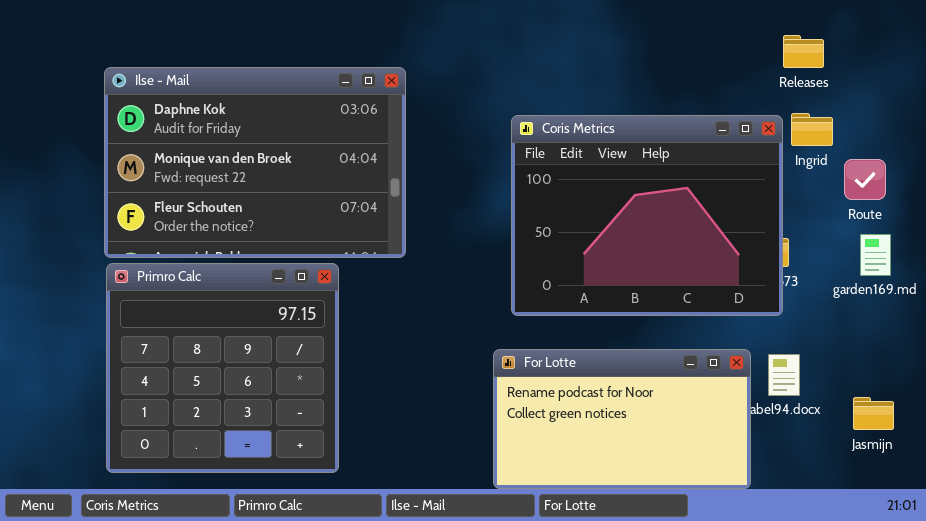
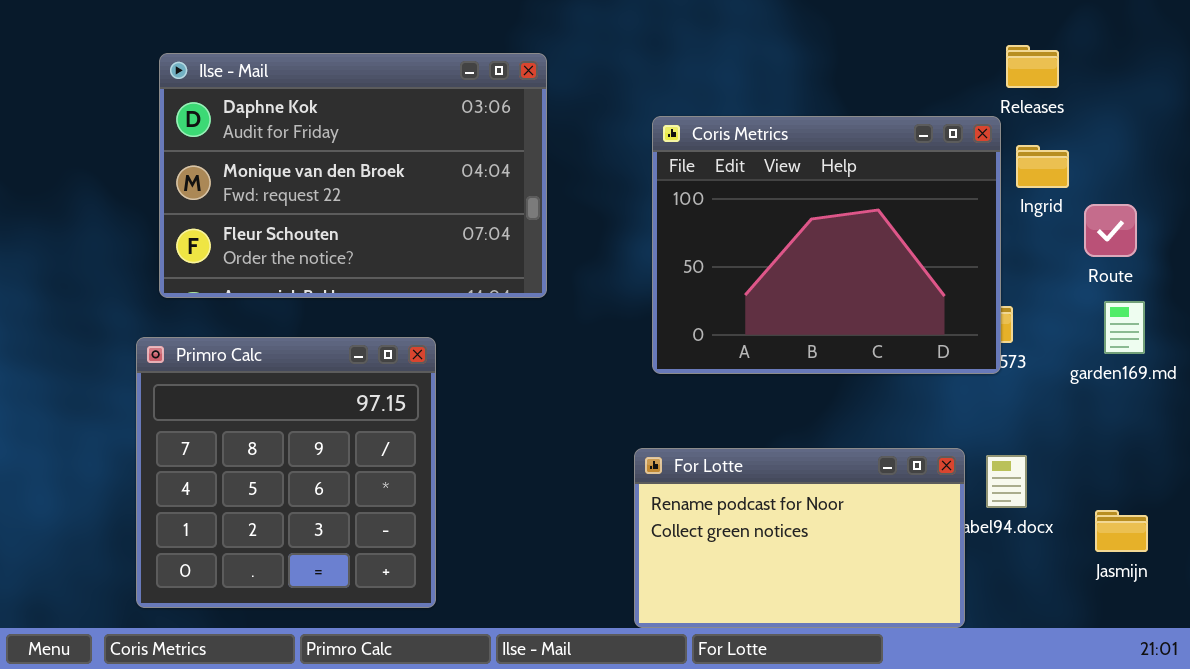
Ilse - Mail: [104,67,406,258] -> [159,53,547,298], moved
Coris Metrics: [511,115,783,316] -> [652,116,1001,374], moved

